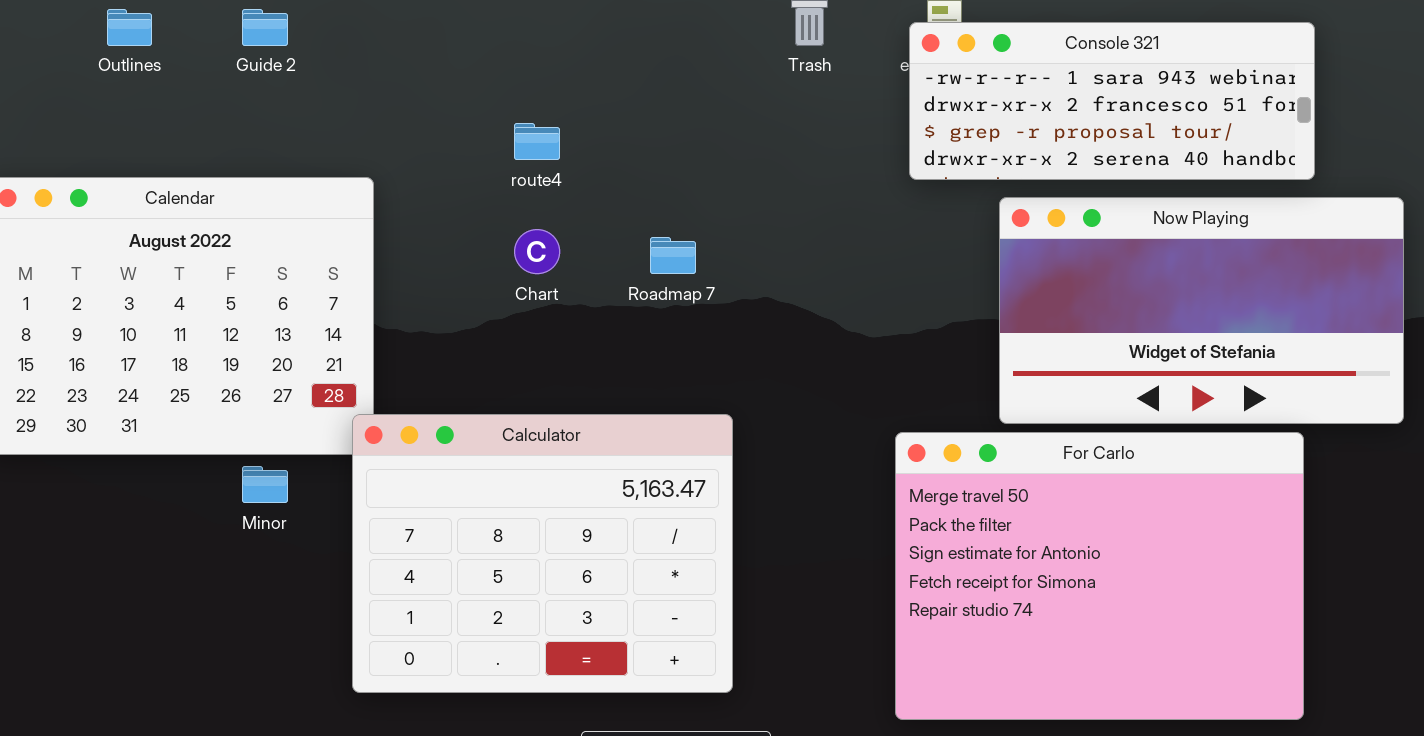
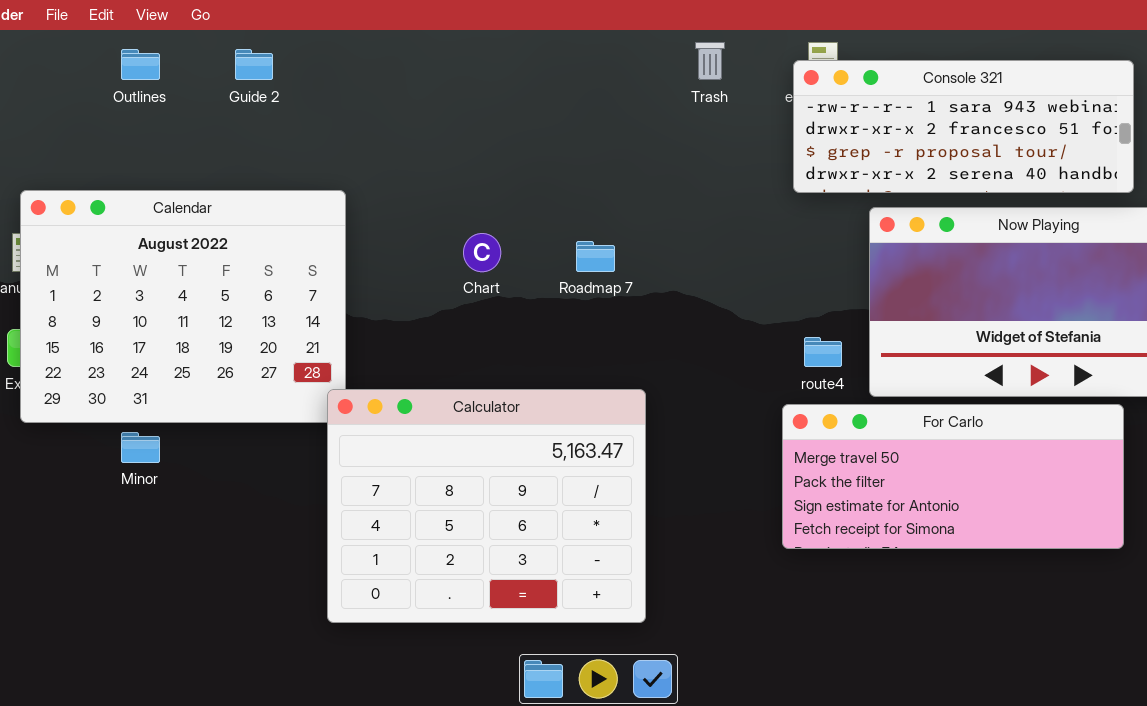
route4: [514,123,560,160] -> [804,337,842,367], moved
For Carlo: [895,432,1304,720] -> [782,404,1124,549], resized
Minor: [242,466,288,503] -> [121,432,160,463], moved

